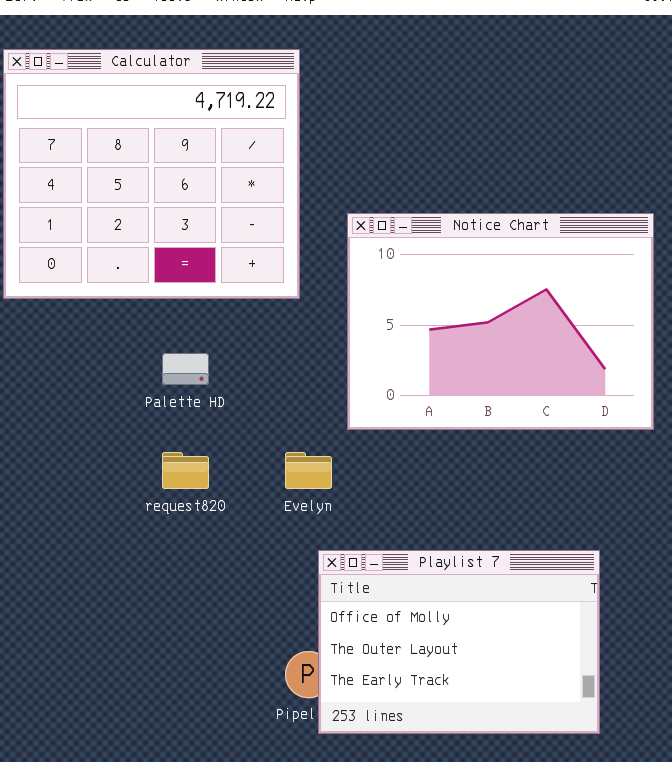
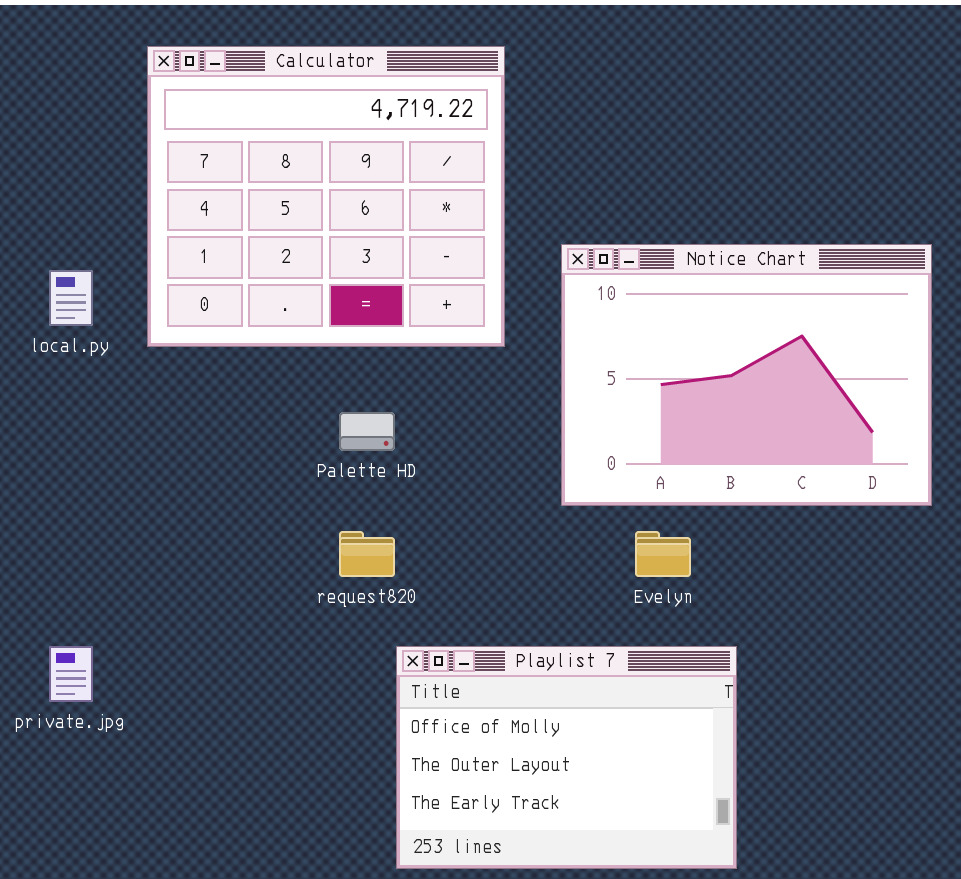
Evelyn: [285,452,332,489] -> [635,531,691,577], moved
Playlist 7: [318,550,600,734] -> [396,646,737,869], moved

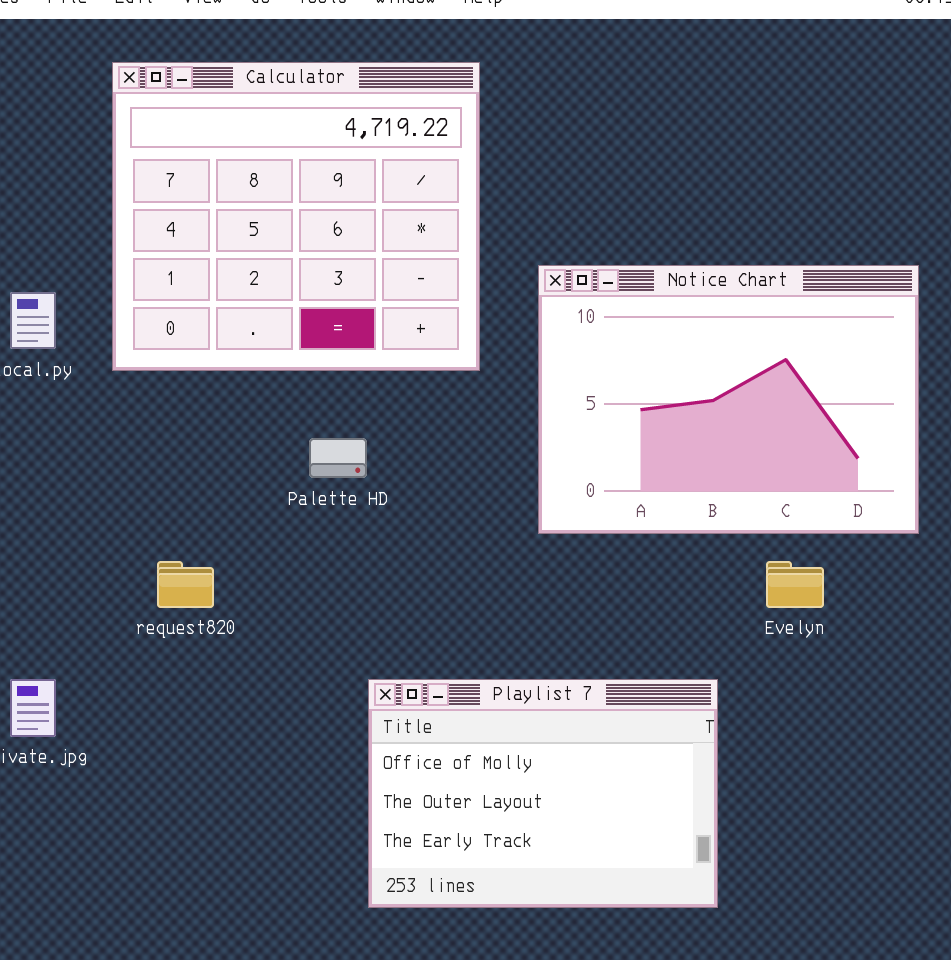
request820: [339,531,395,577] -> [157,561,214,608], moved
Evelyn: [635,531,691,577] -> [766,561,824,608], moved

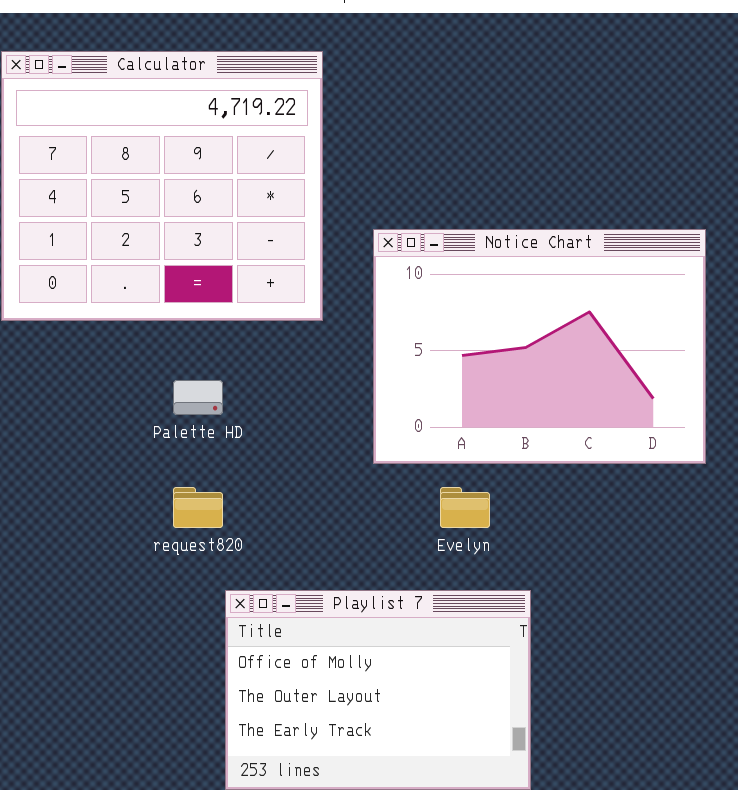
request820: [157,561,214,608] -> [173,487,223,528], moved
Evelyn: [766,561,824,608] -> [440,487,490,528], moved

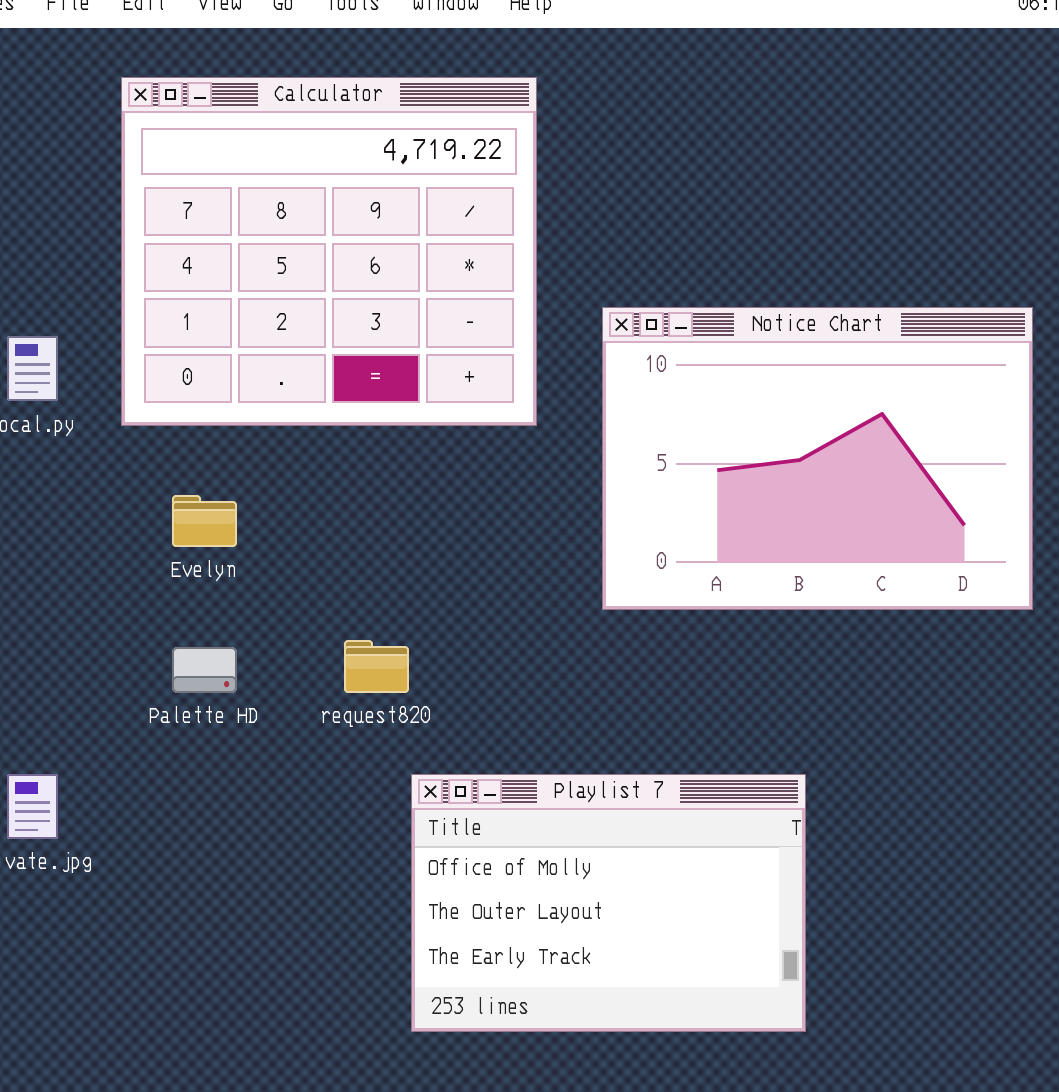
Palette HD: [173,380,223,415] -> [172,647,237,693], moved
Evelyn: [440,487,490,528] -> [172,495,237,547], moved

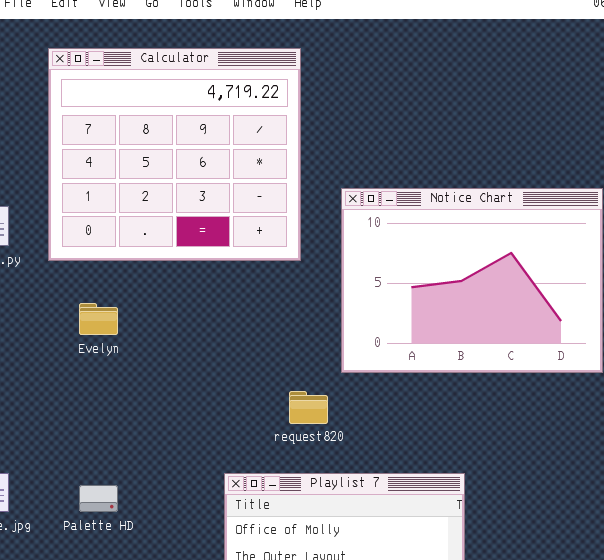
request820: [344,640,409,693] -> [289,391,328,424], moved
Palette HD: [172,647,237,693] -> [79,485,118,512], moved

